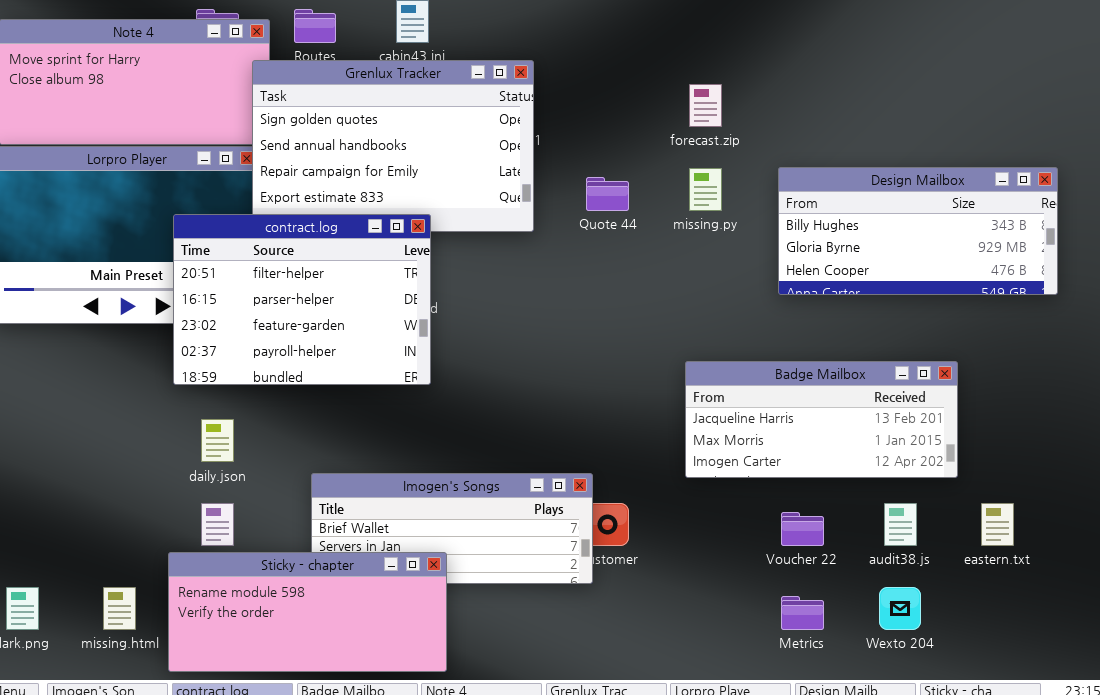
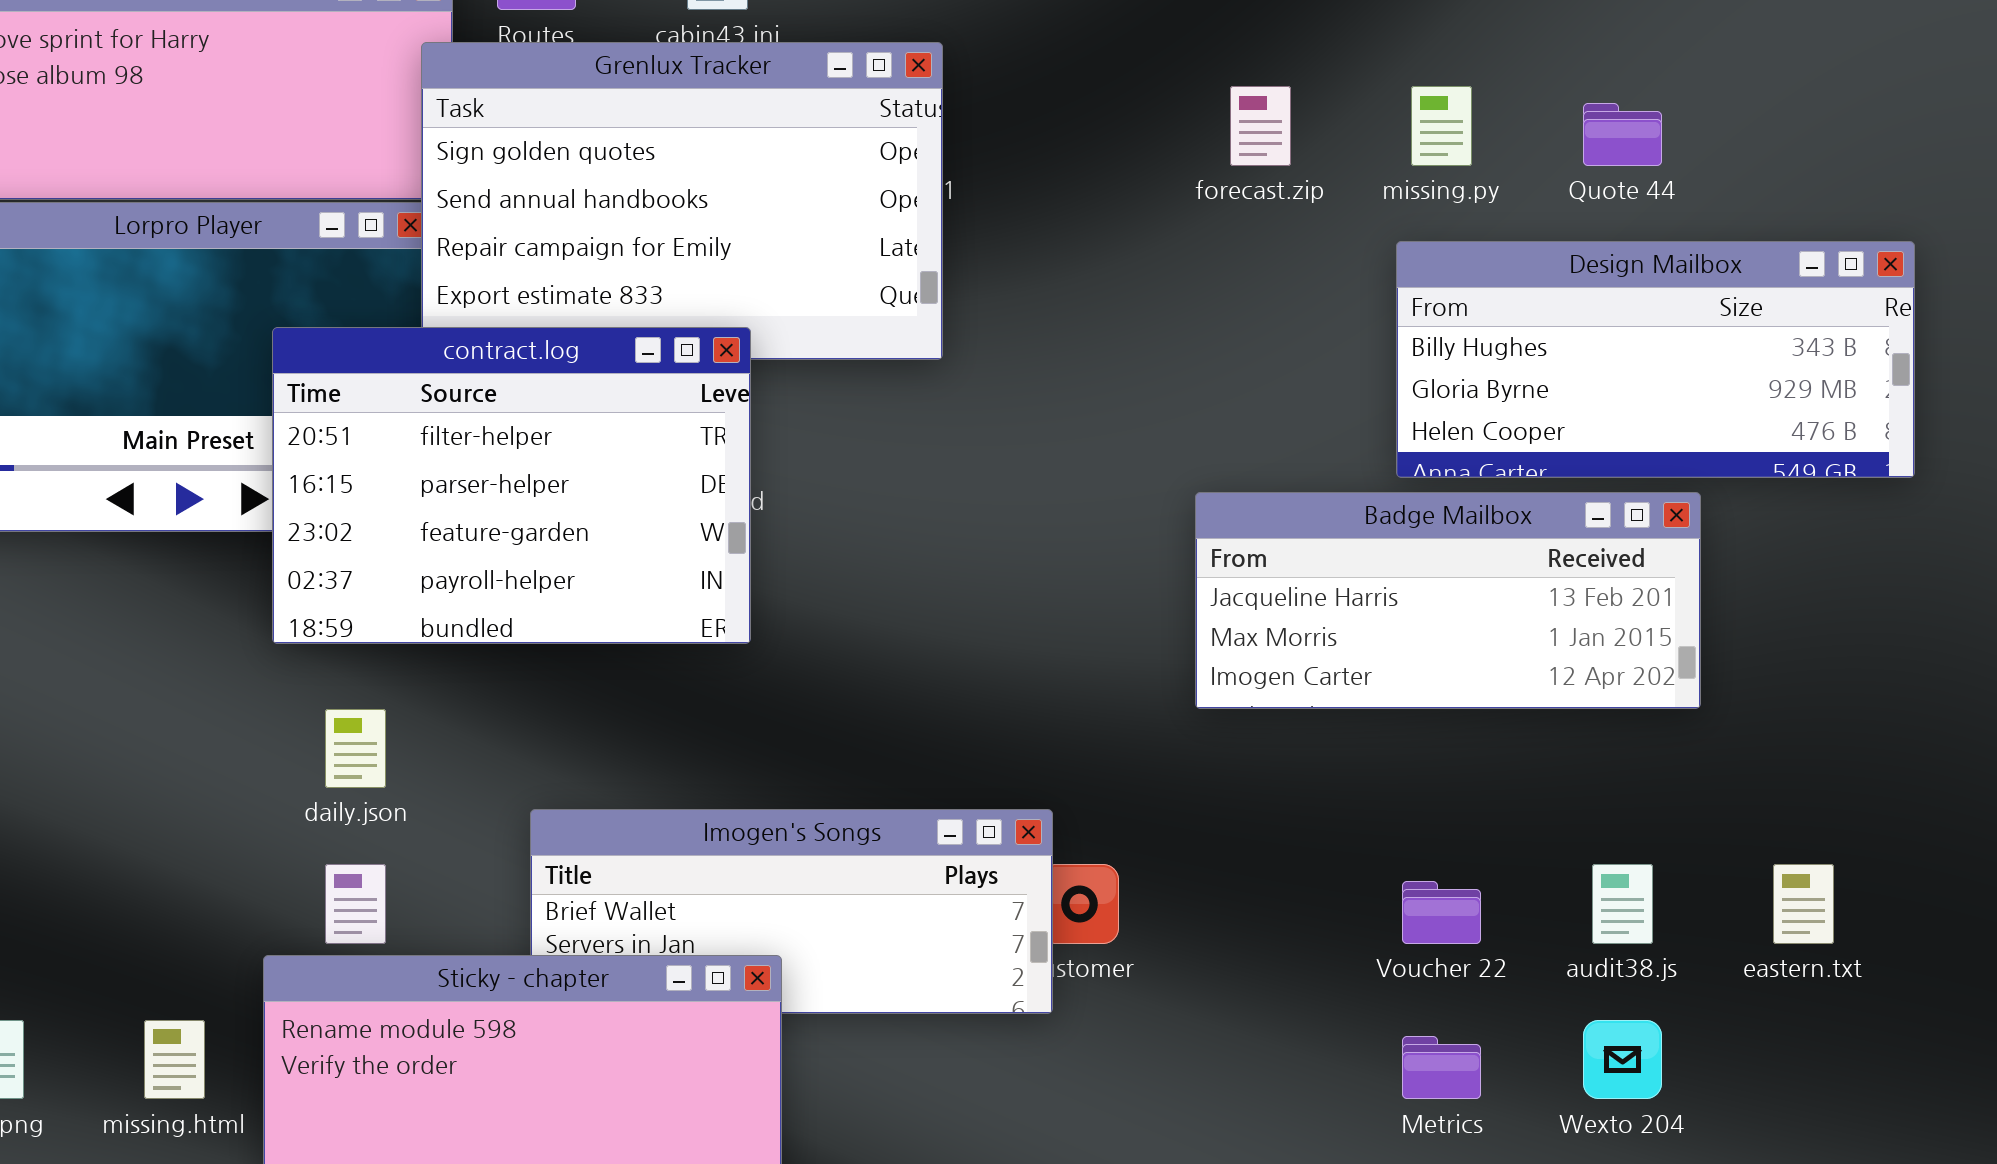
missing.py: [689,168,722,211] -> [1411,86,1472,166], moved
Quote 44: [586,177,629,211] -> [1583,103,1662,166], moved
Badge Mailbox: [685,361,958,478] -> [1195,492,1701,709], moved

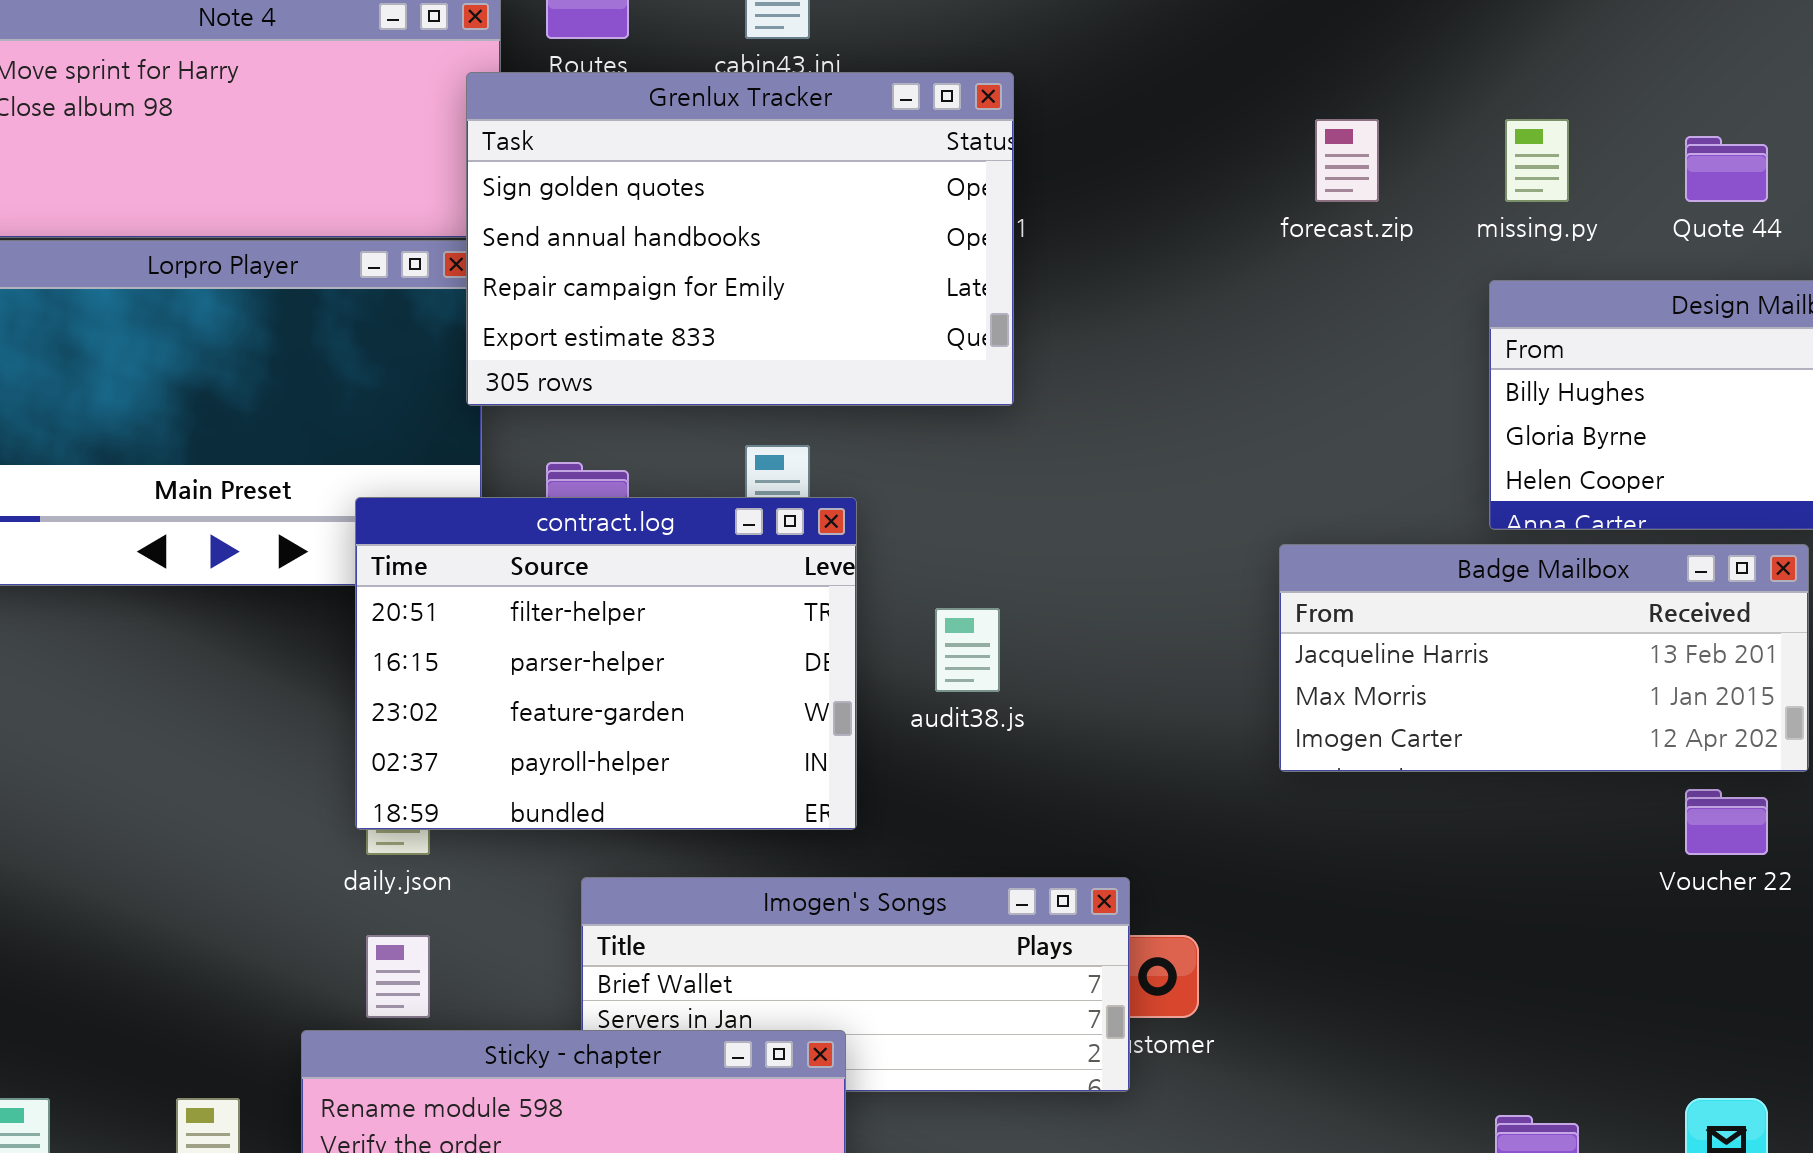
contract.log: [272,327,751,644] -> [355,497,857,830], moved
audit38.js: [1592,864,1653,944] -> [935,608,1000,692], moved
Voucher 22: [1402,881,1481,944] -> [1685,789,1768,855], moved

